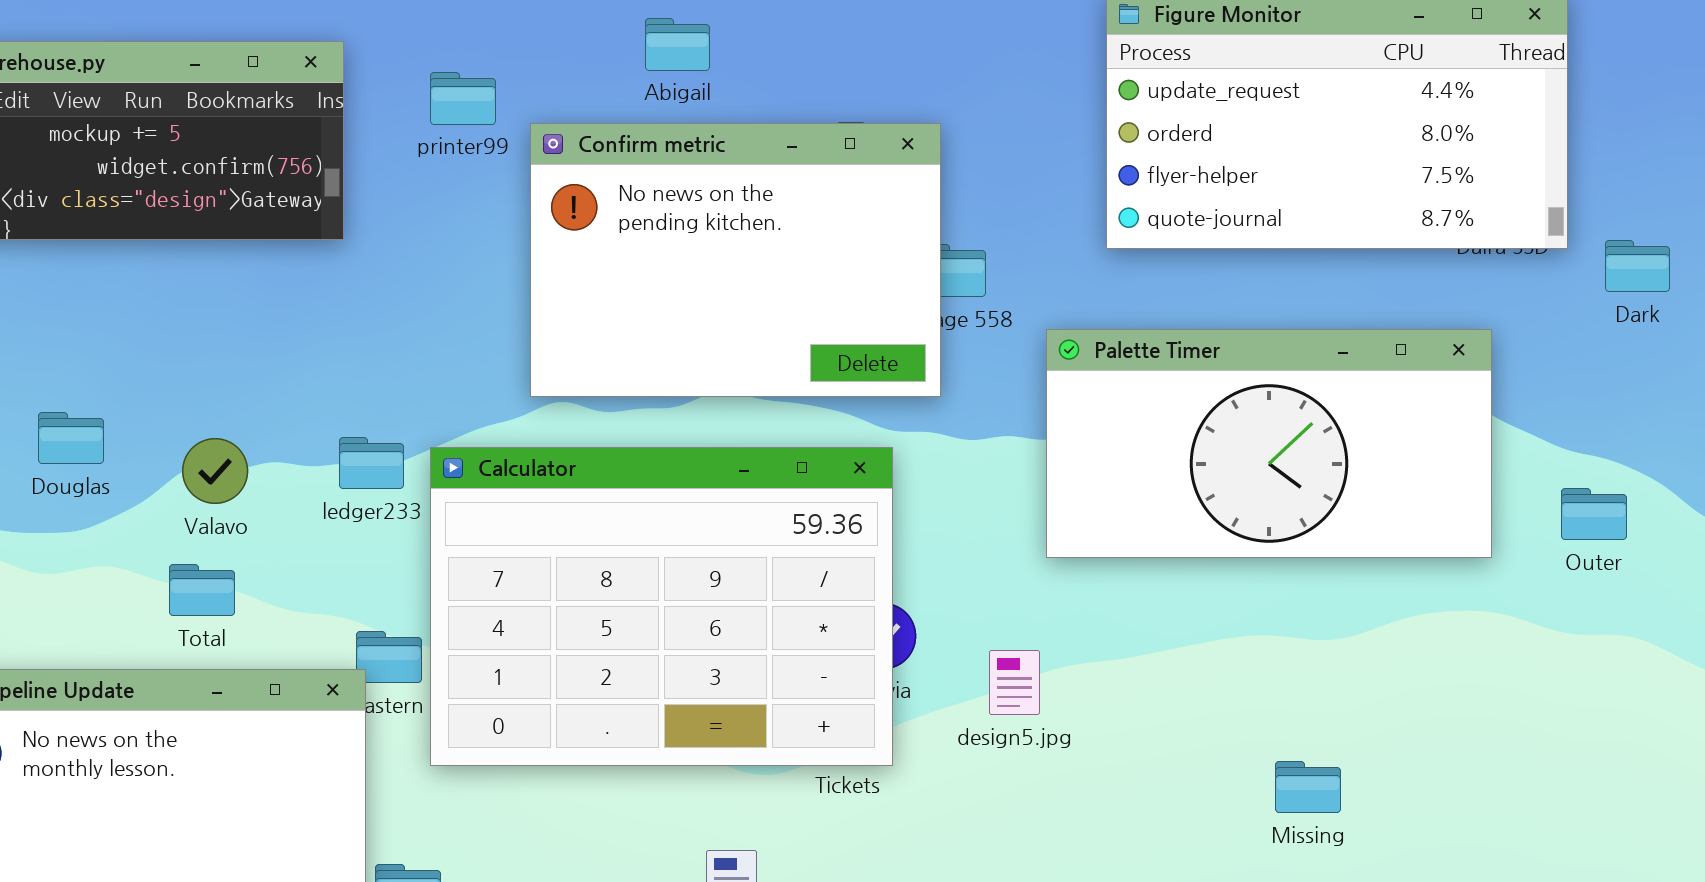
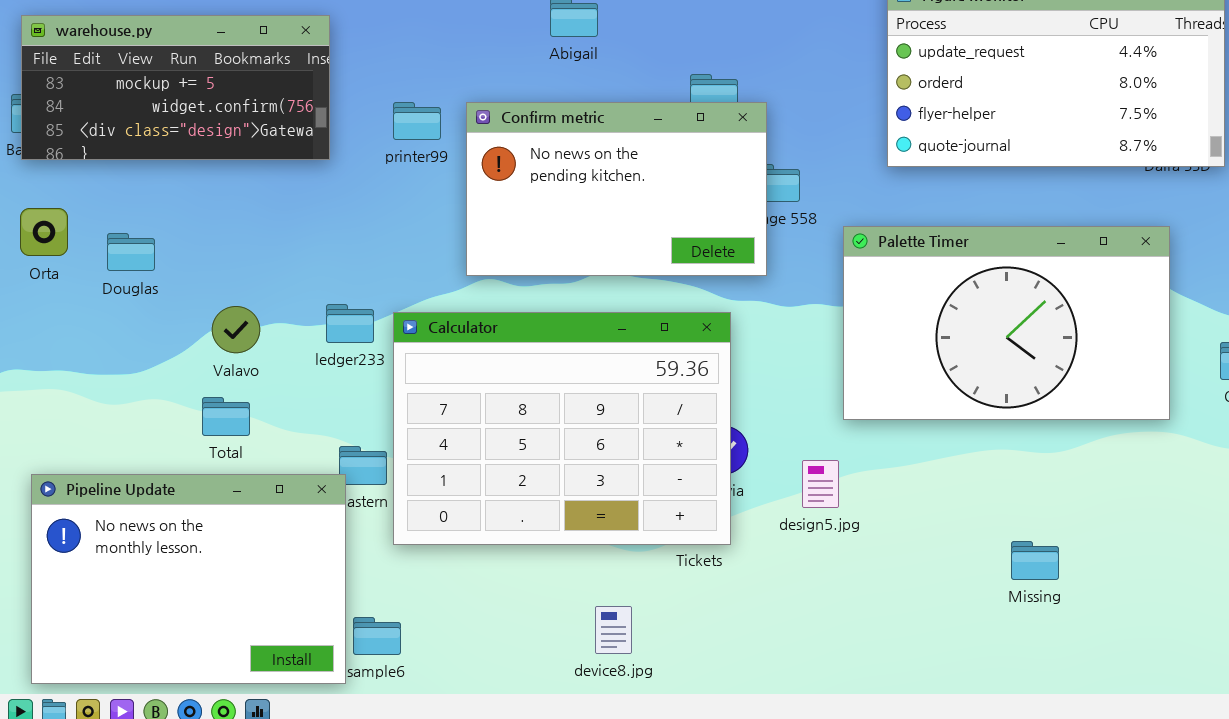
printer99: [430,72,496,125] -> [393,102,441,140], moved
Confirm metric: [530,123,941,397] -> [466,102,767,276], resized
Palette Timer: [1046,329,1492,558] -> [843,226,1170,420], resized
Douglas: [38,412,104,464] -> [107,233,155,271], moved

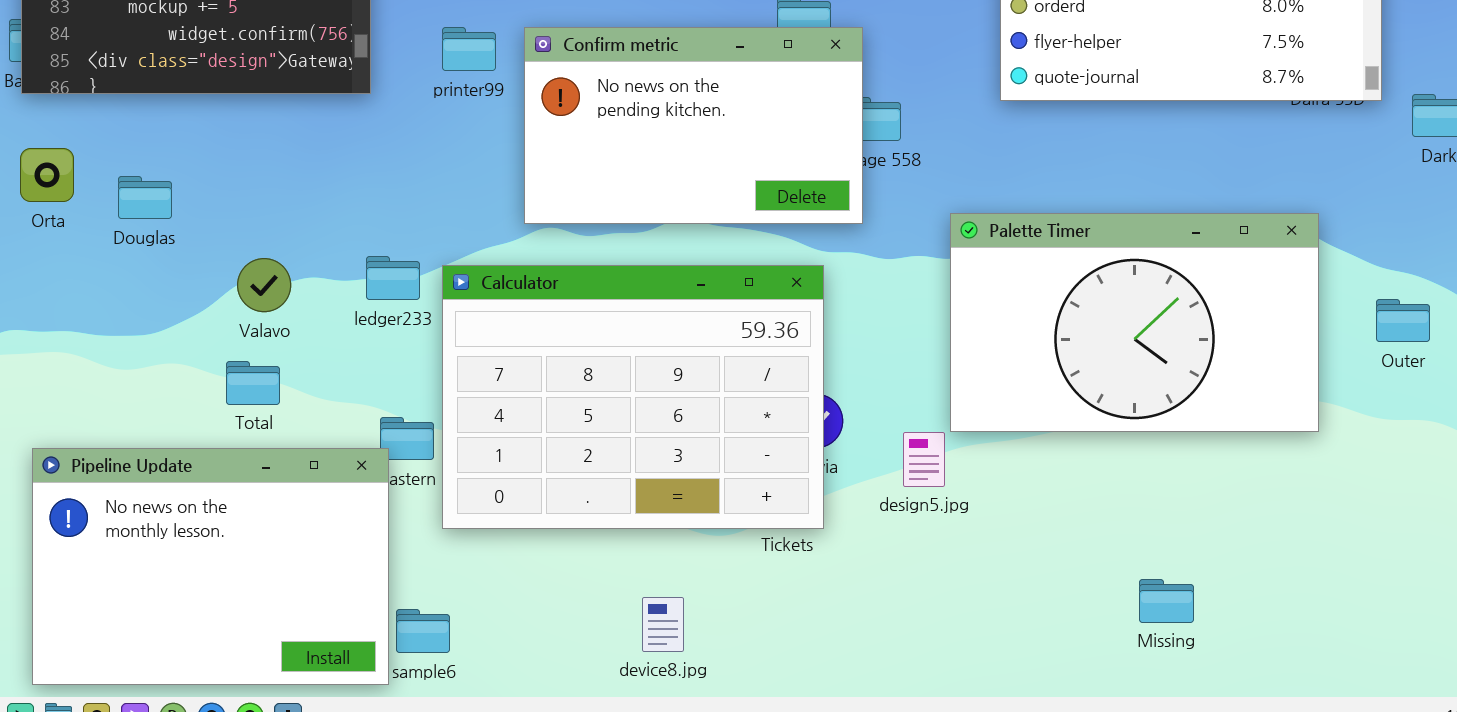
Palette Timer: [843,226,1170,420] -> [950,213,1319,432], moved
Missing: [1011,541,1059,580] -> [1139,579,1194,623], moved
device8.jpg: [595,606,632,654] -> [642,597,684,652], moved

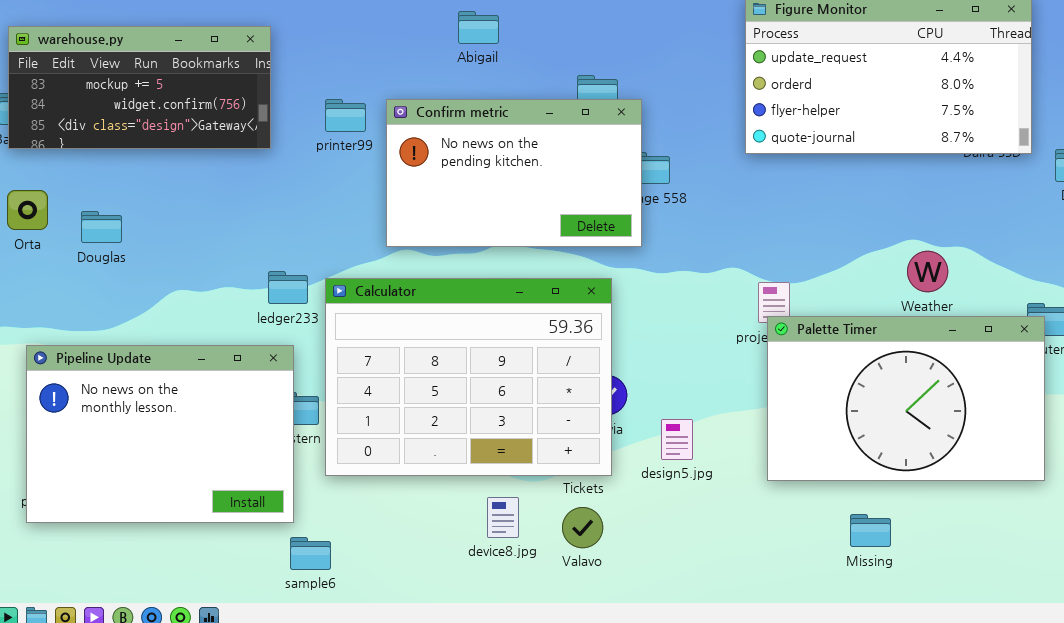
Palette Timer: [950,213,1319,432] -> [767,316,1045,481], moved
Valavo: [237,258,291,312] -> [562,507,603,548], moved
design5.jpg: [903,432,945,487] -> [661,419,693,460], moved
Pipeline Update: [32,448,389,685] -> [26,345,294,523], moved
device8.jpg: [642,597,684,652] -> [487,497,519,538], moved

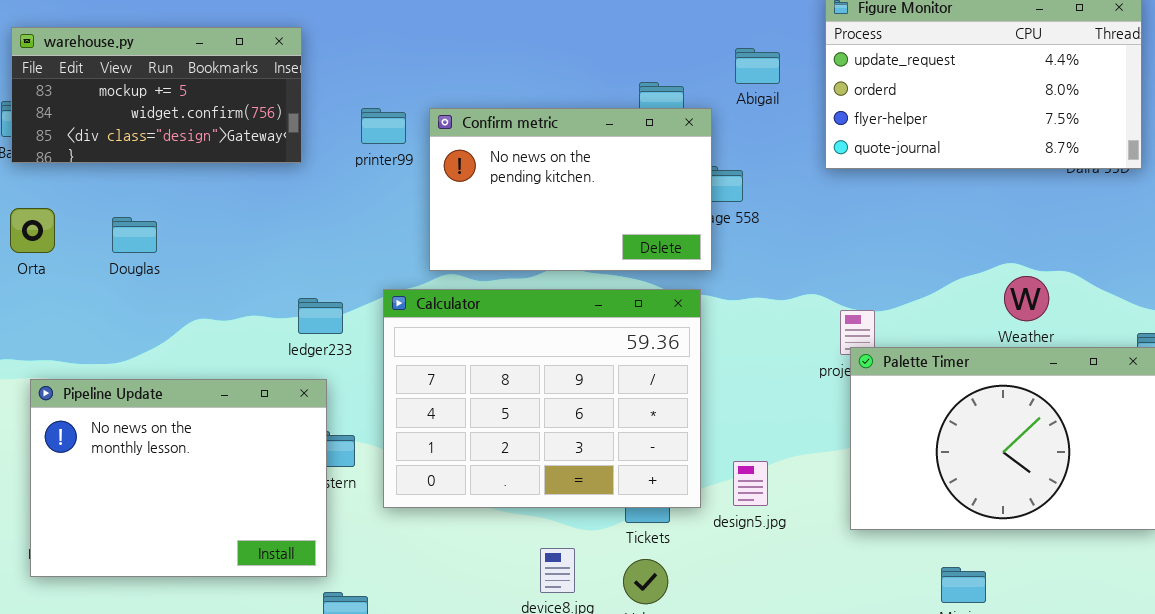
Abigail: [458,11,499,44] -> [735,48,780,84], moved
Douglas: [81,211,122,243] -> [112,217,157,253], moved
Calculator: [325,278,612,476] -> [383,289,701,508], moved

